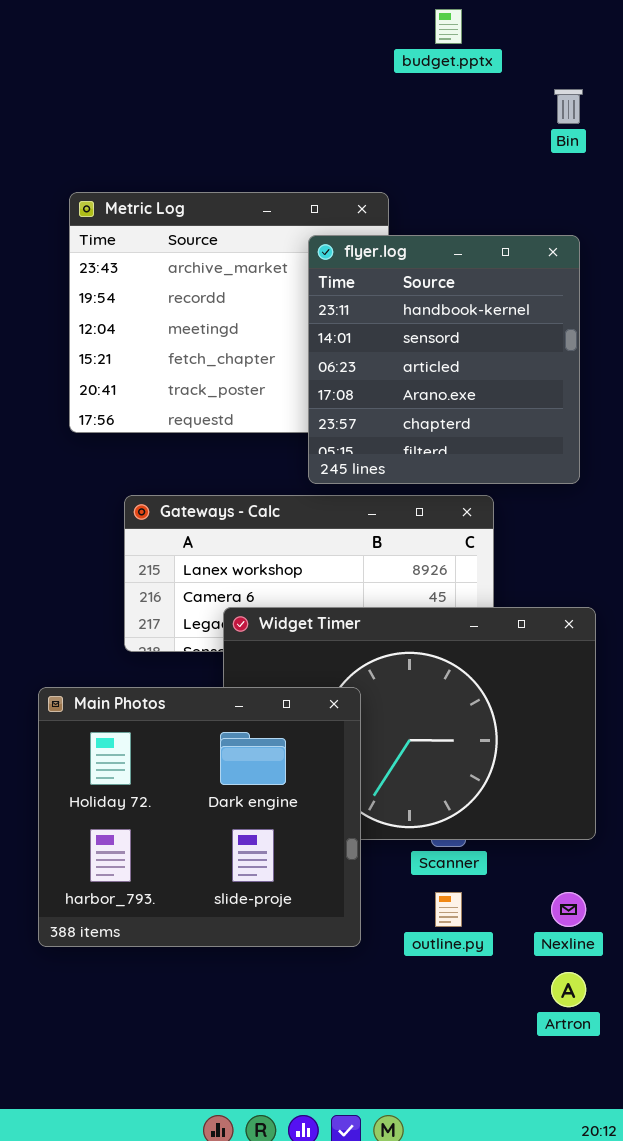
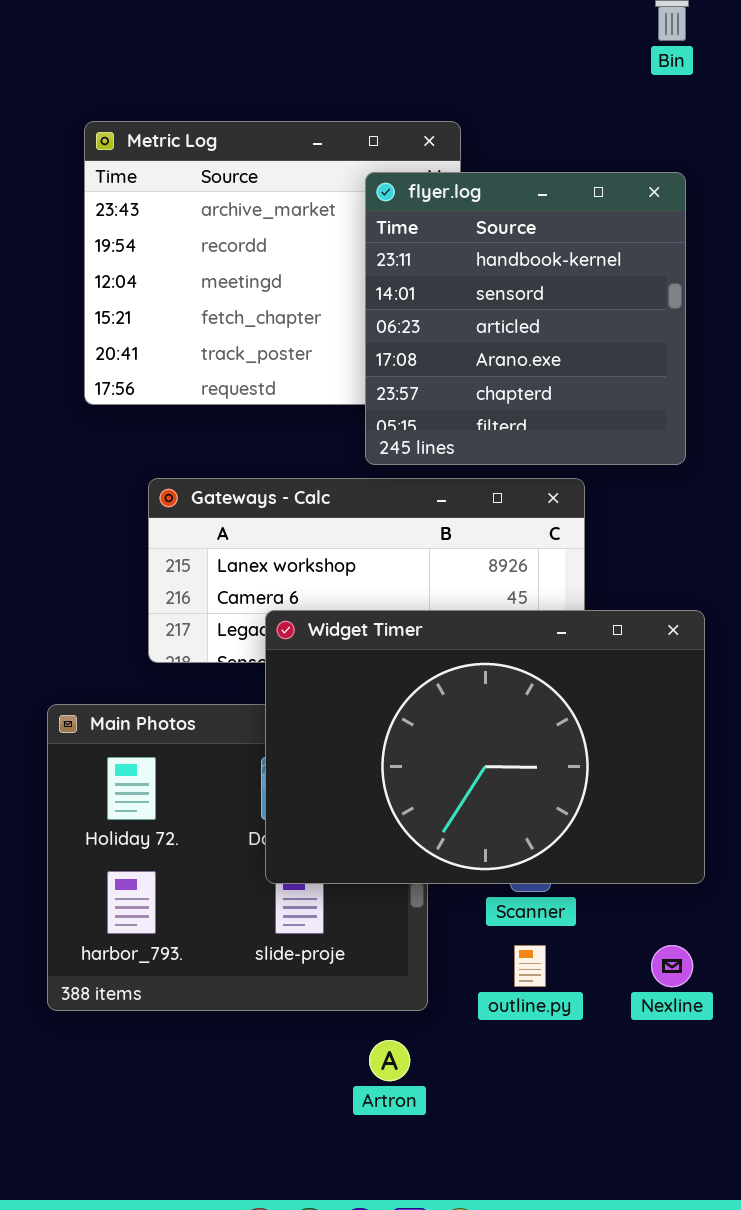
Widget Timer: [223,607,596,840] -> [265,610,705,884], raised
Artron: [551,972,586,1007] -> [369,1040,410,1081], moved

